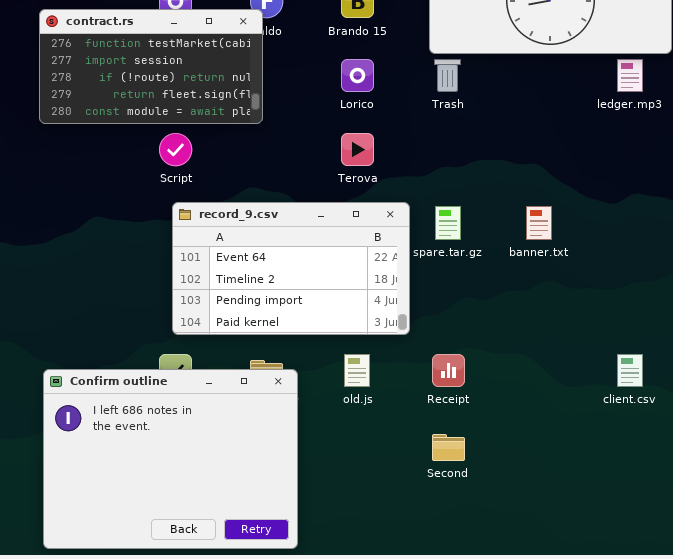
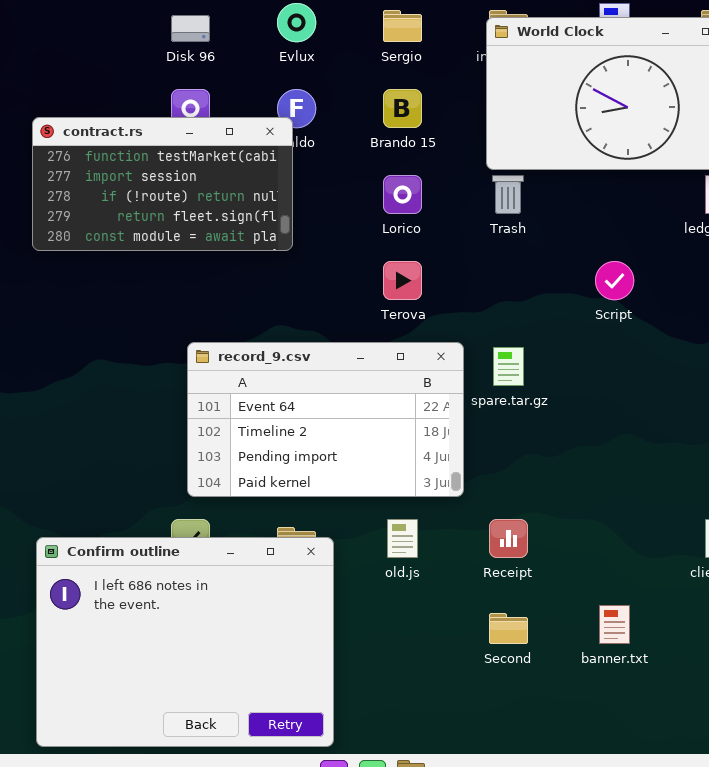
Script: [159,133,192,166] -> [595,261,634,300], moved
banner.txt: [526,206,552,240] -> [599,605,630,644], moved

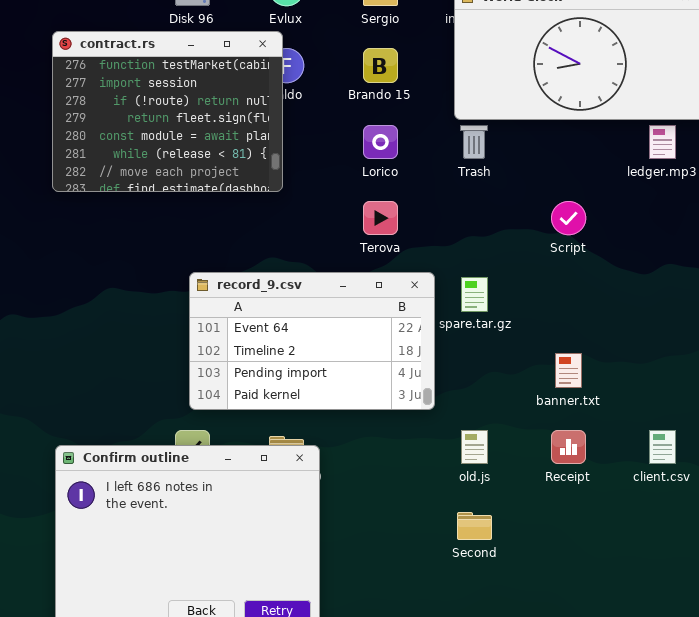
contract.rs: [32,117,293,251] -> [52,31,283,192], resized
old.js: [387,519,418,558] -> [461,430,488,464], moved
Receipt: [489,519,528,558] -> [551,430,586,464], moved
banner.txt: [599,605,630,644] -> [555,353,582,388], moved

